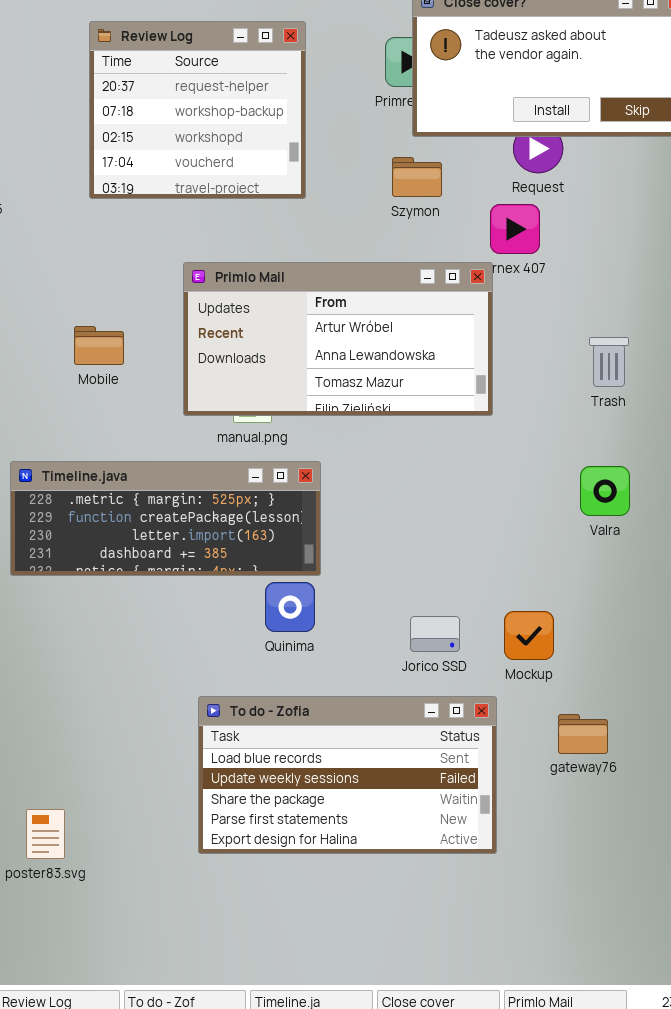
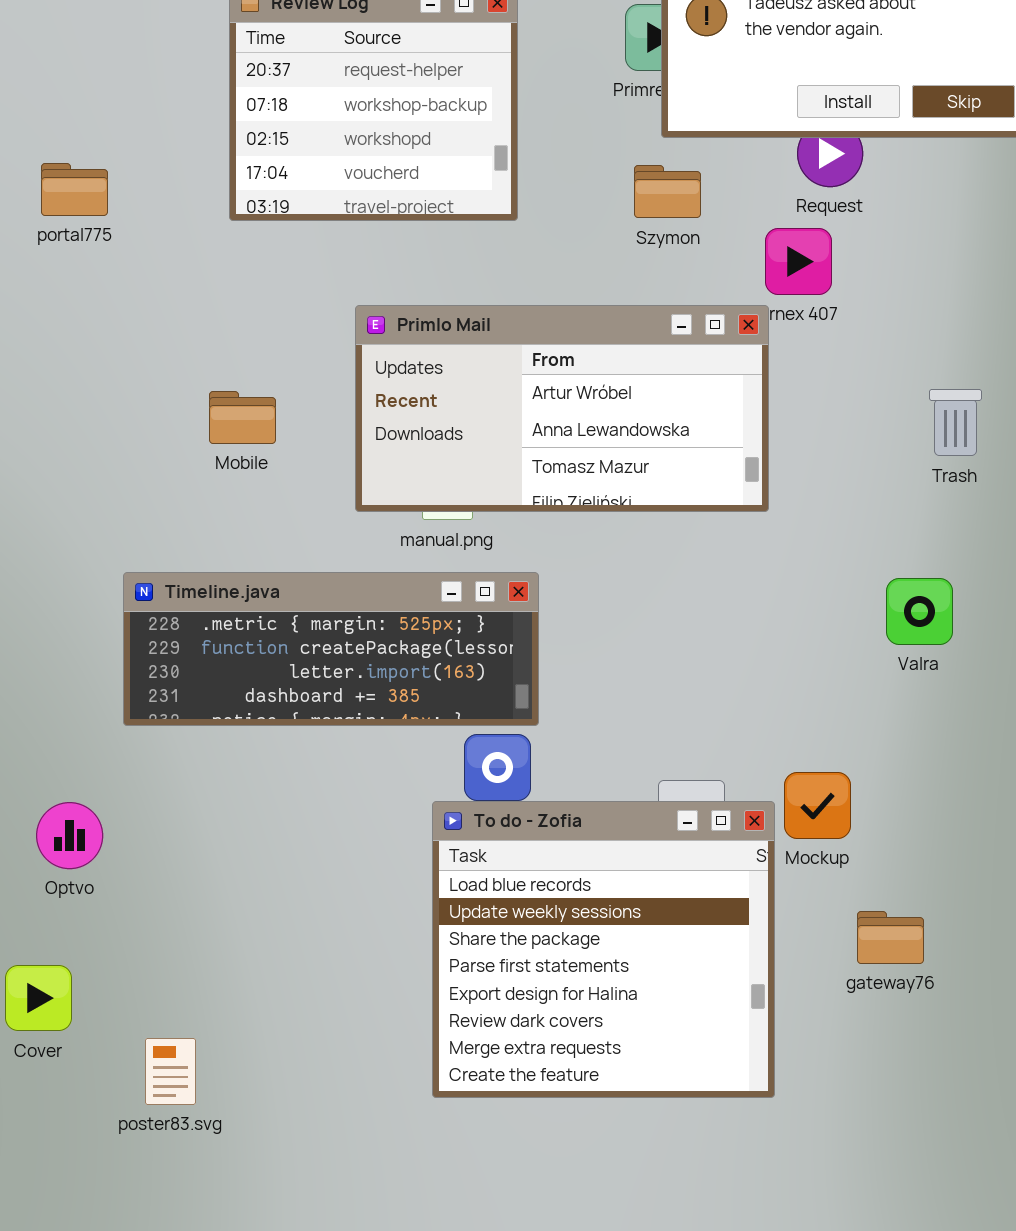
Trash: [589,337,629,387] -> [929,389,982,456], moved
To do - Zofia: [198,696,497,854] -> [432,801,775,1098], resized

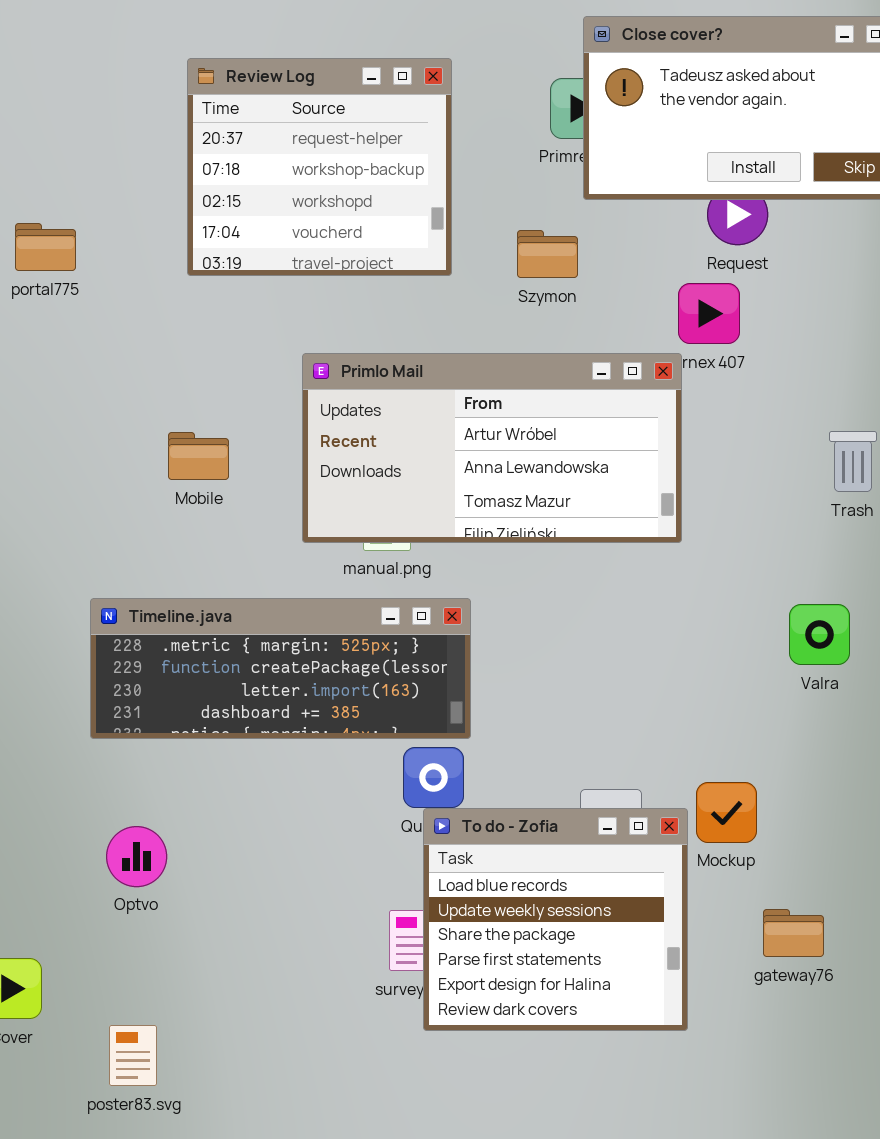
Szymon: [634,165,701,218] -> [517,230,578,278], moved
To do - Zofia: [432,801,775,1098] -> [423,808,688,1031], resized
Optvo: [36,802,103,869] -> [106,826,167,887], moved

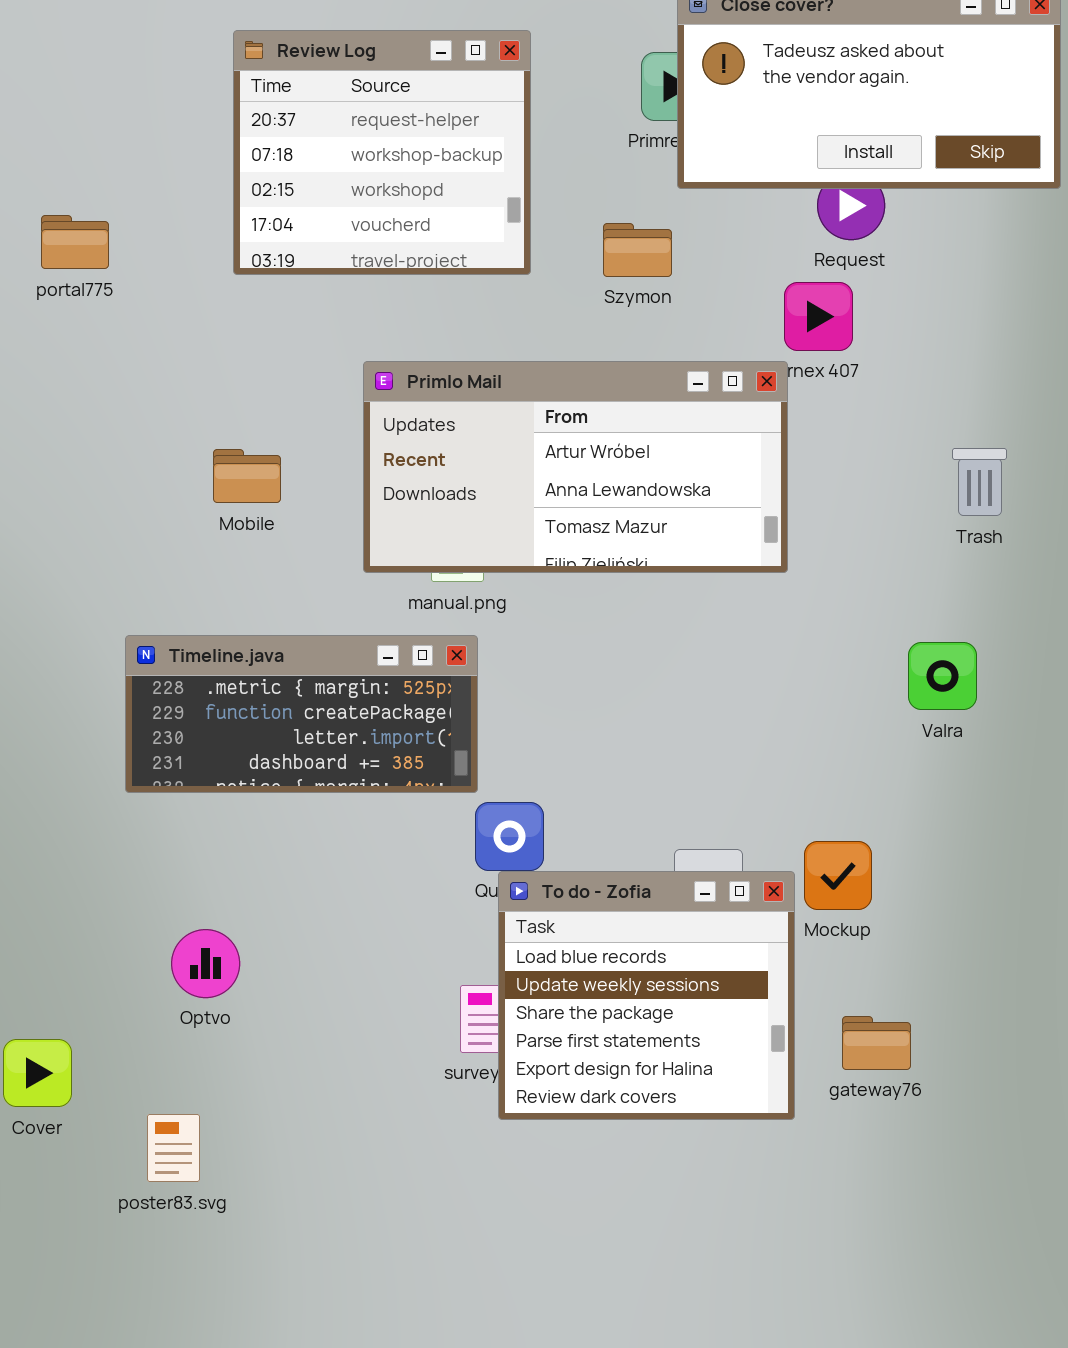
Timeline.java: [90,598,471,739] -> [125,635,478,793], resized
Optvo: [106,826,167,887] -> [171,929,240,998], moved
gateway76: [763,909,824,957] -> [842,1016,911,1070], moved

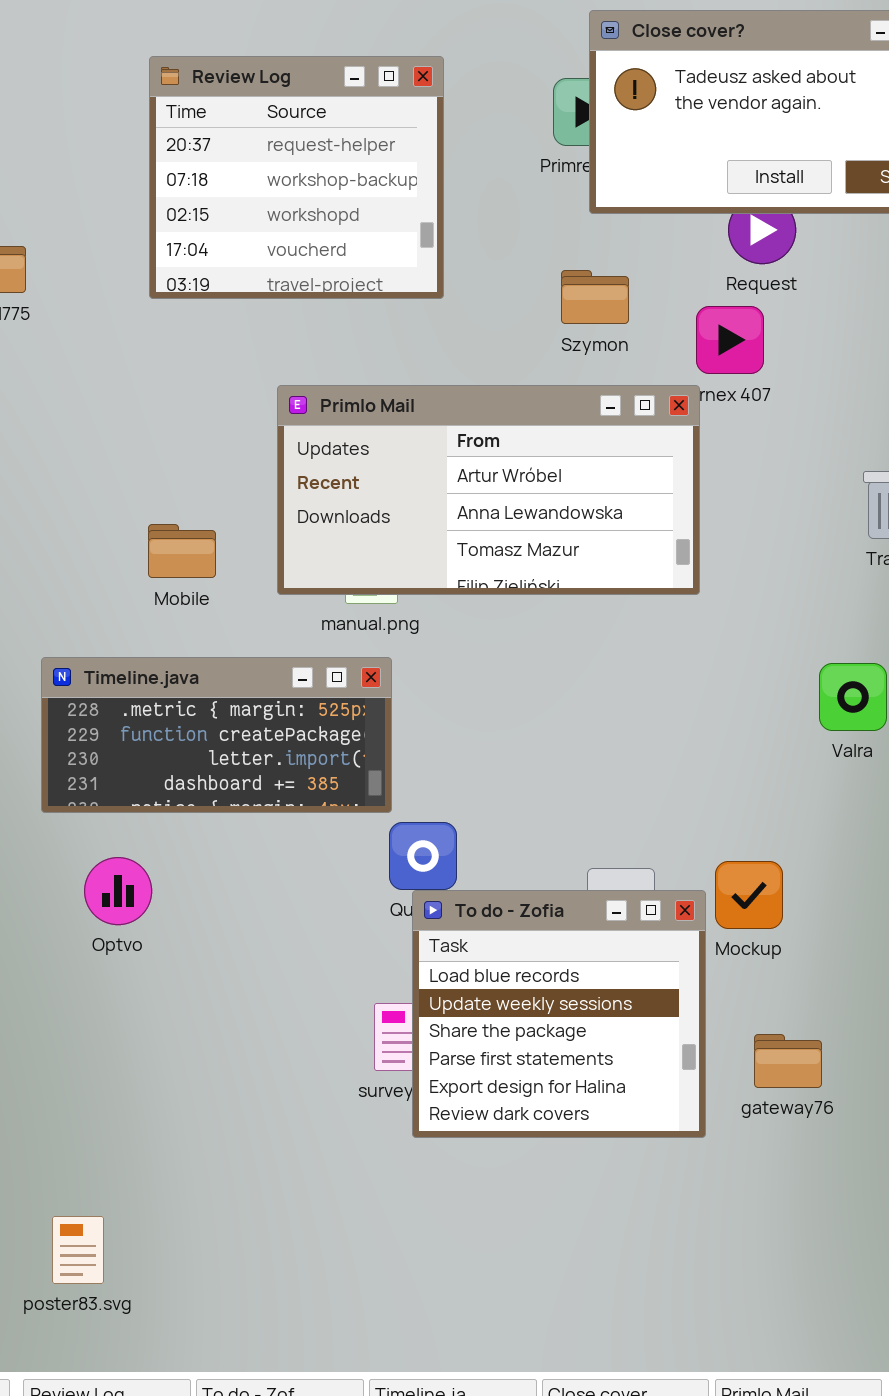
Szymon: [603,223,672,277] -> [561,270,629,324], moved
Mobile: [213,449,281,503] -> [148,524,216,578], moved
Optvo: [171,929,240,998] -> [84,857,152,925], moved
poster83.svg: [147,1114,200,1182] -> [52,1216,104,1284], moved

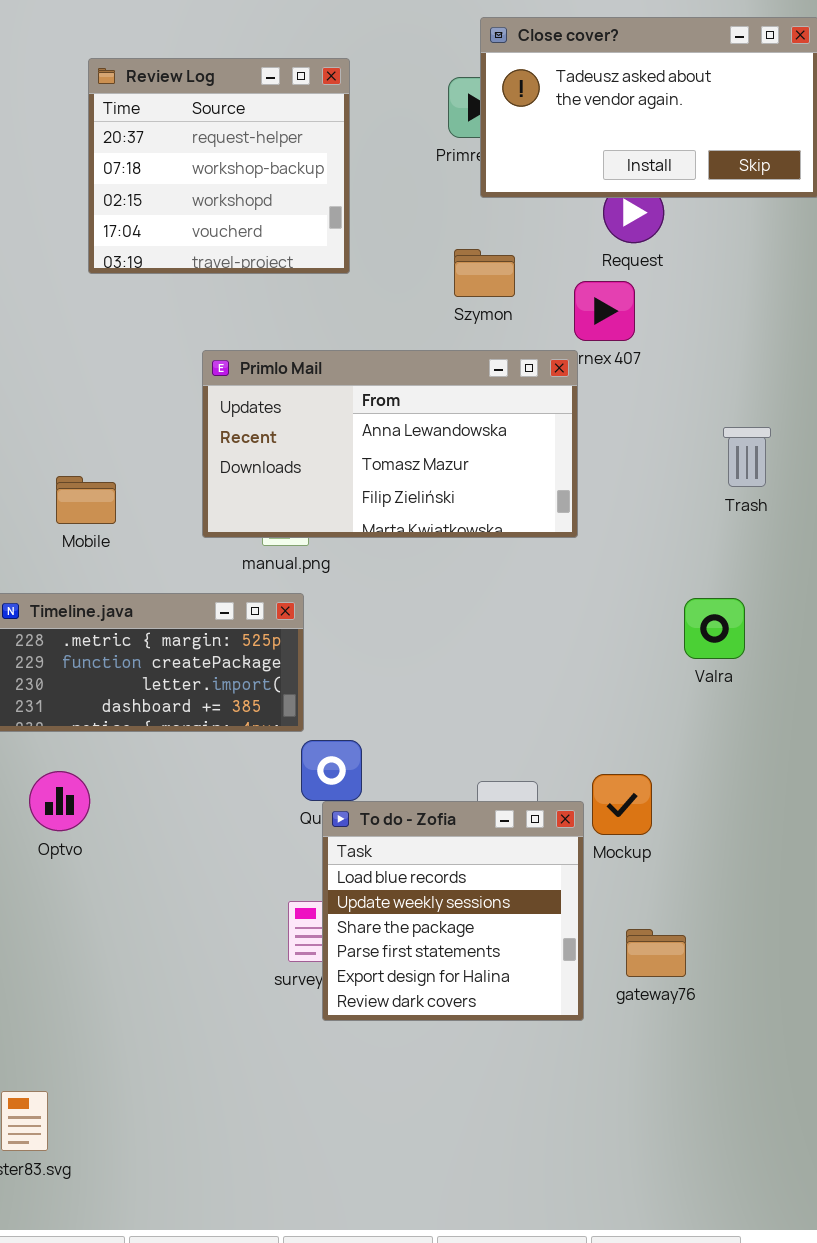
Primlo Mail: [277,385,700,595] -> [202,350,578,538], scrolled down 1 row
Mobile: [148,524,216,578] -> [56,476,116,524], moved

